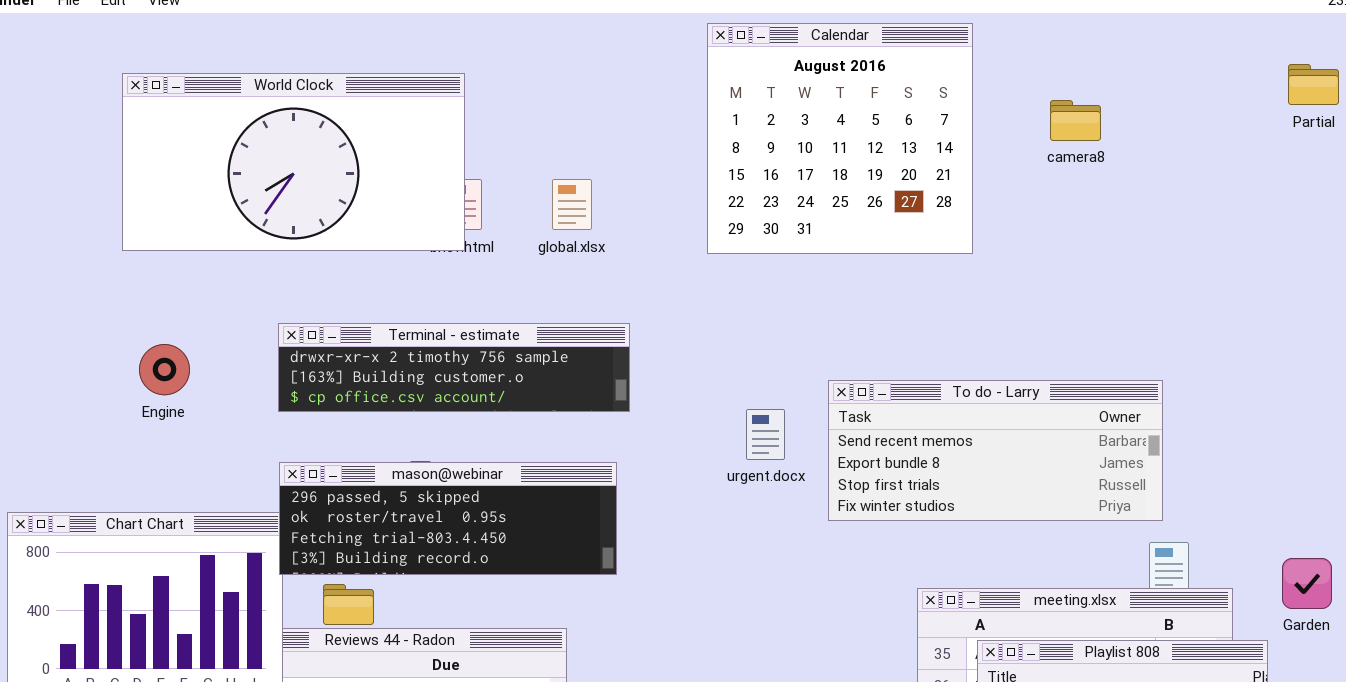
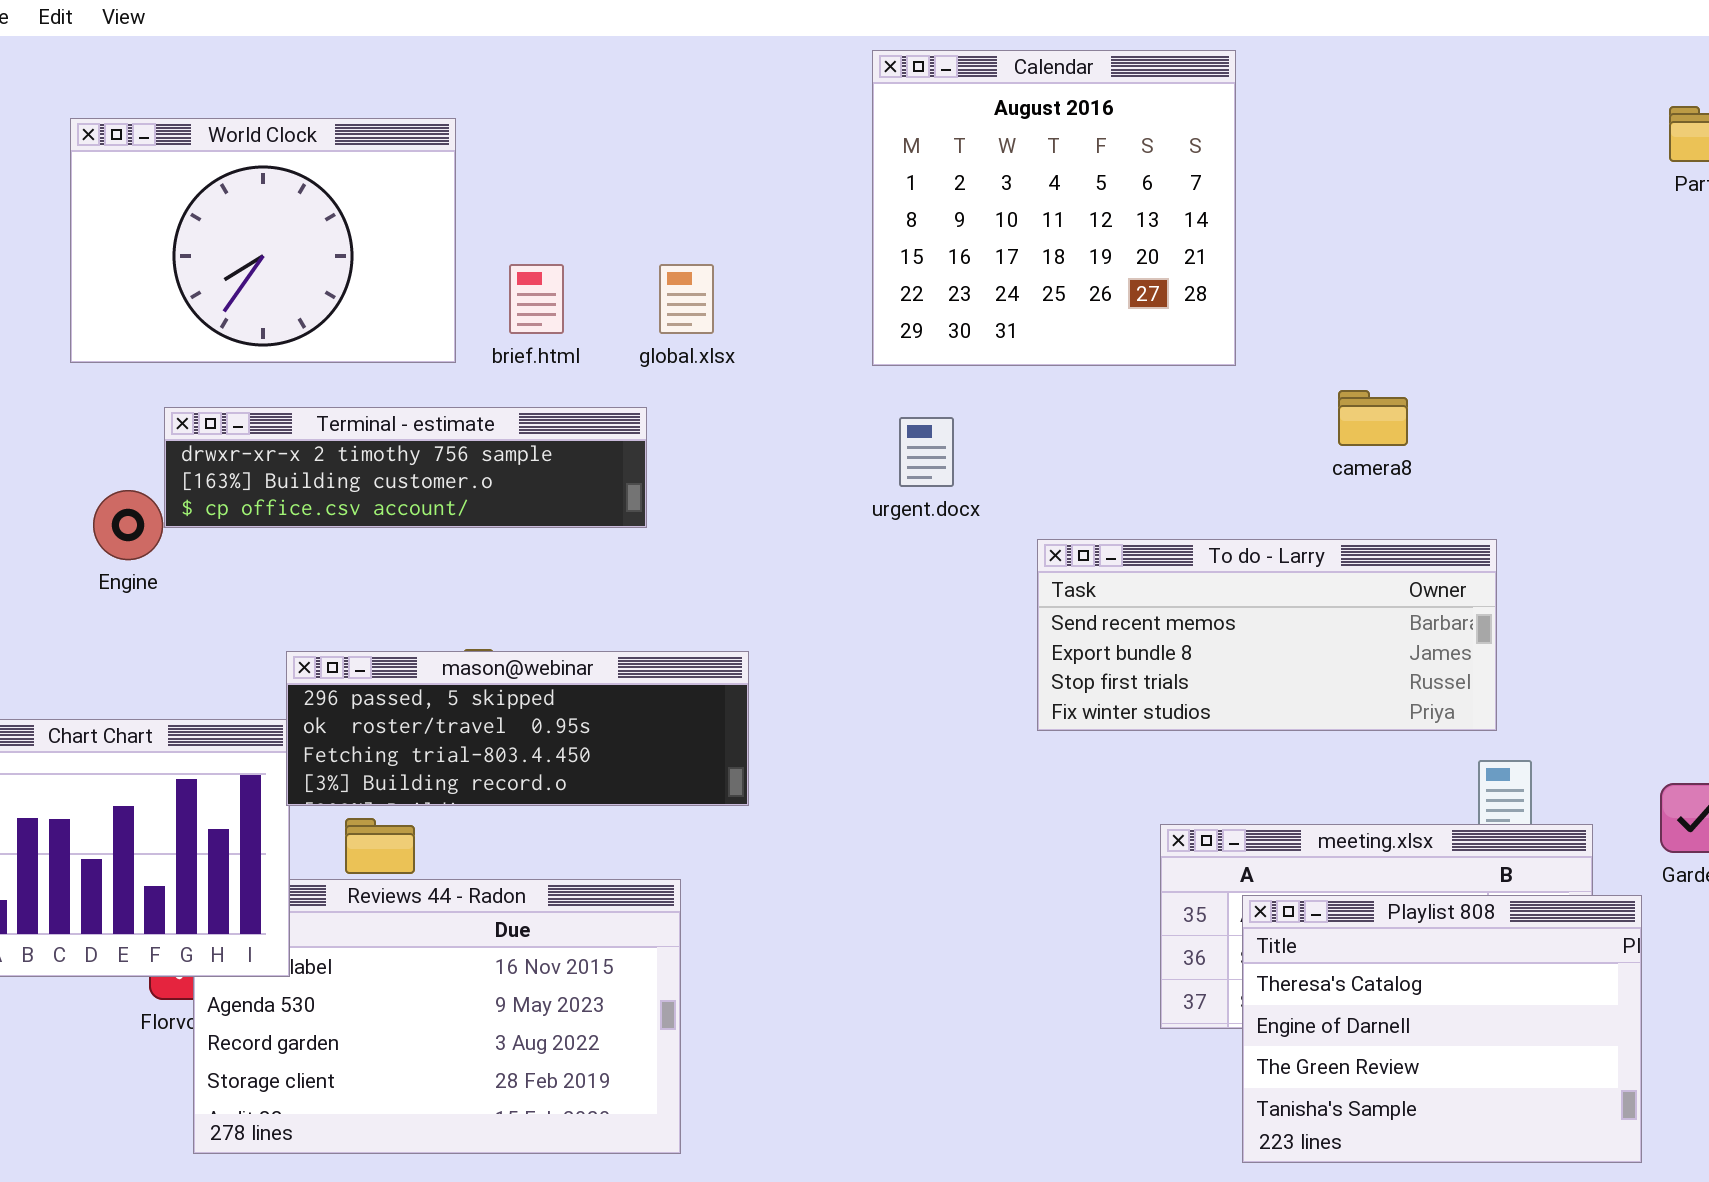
World Clock: [122,73,465,251] -> [70,118,456,363], resized
camera8: [1050,100,1101,141] -> [1338,390,1408,446], moved
Terminal - estimate: [278,323,630,412] -> [164,407,647,528], moved
urgent.docx: [746,409,785,460] -> [899,417,954,487], moved

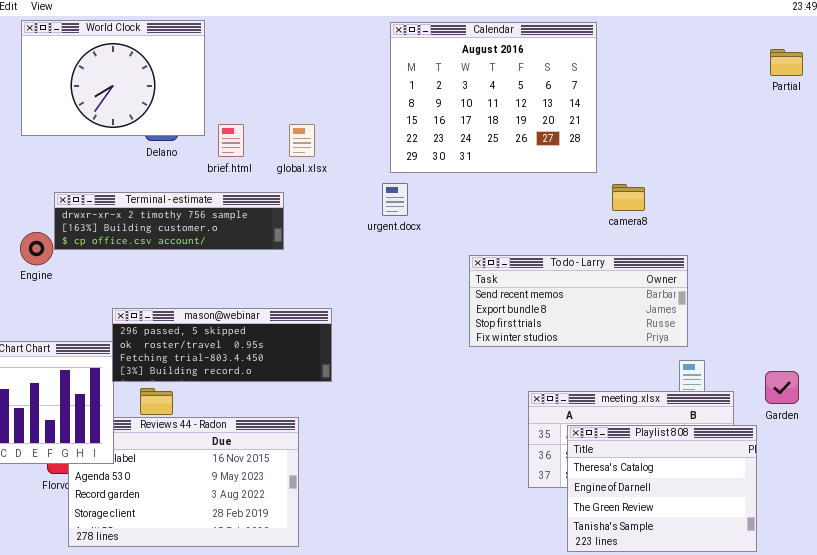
Calendar: [872,50,1236,366] -> [390,22,597,173], resized
World Clock: [70,118,456,363] -> [21,20,205,136], moved
urgent.docx: [899,417,954,487] -> [382,183,408,216], moved

